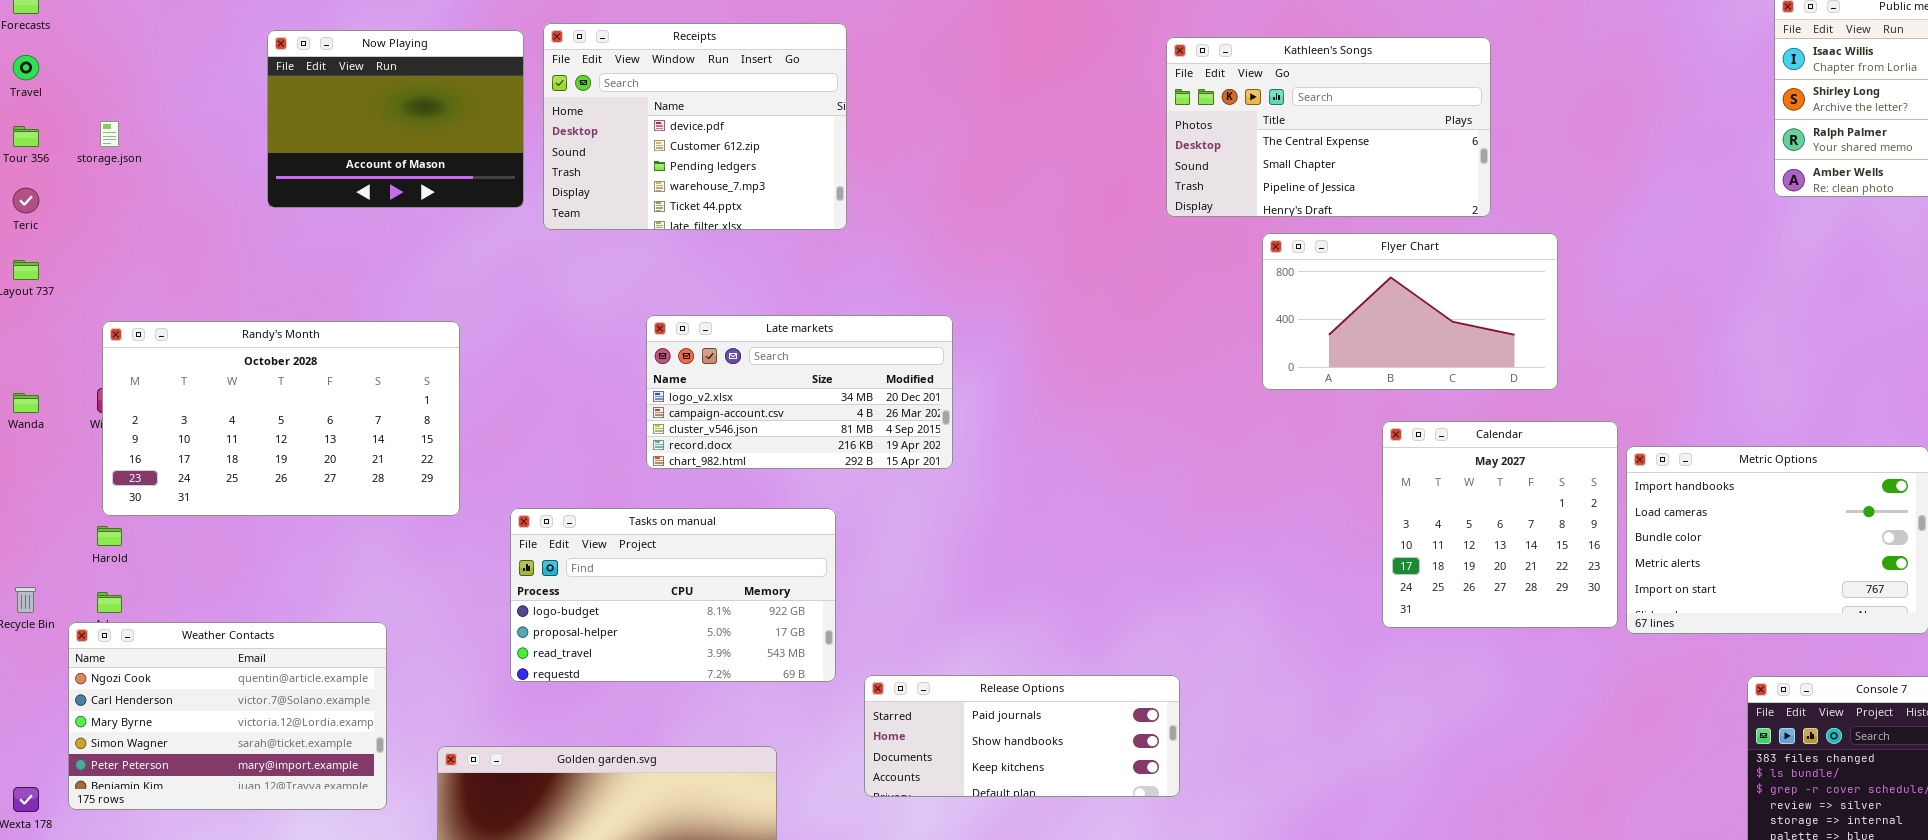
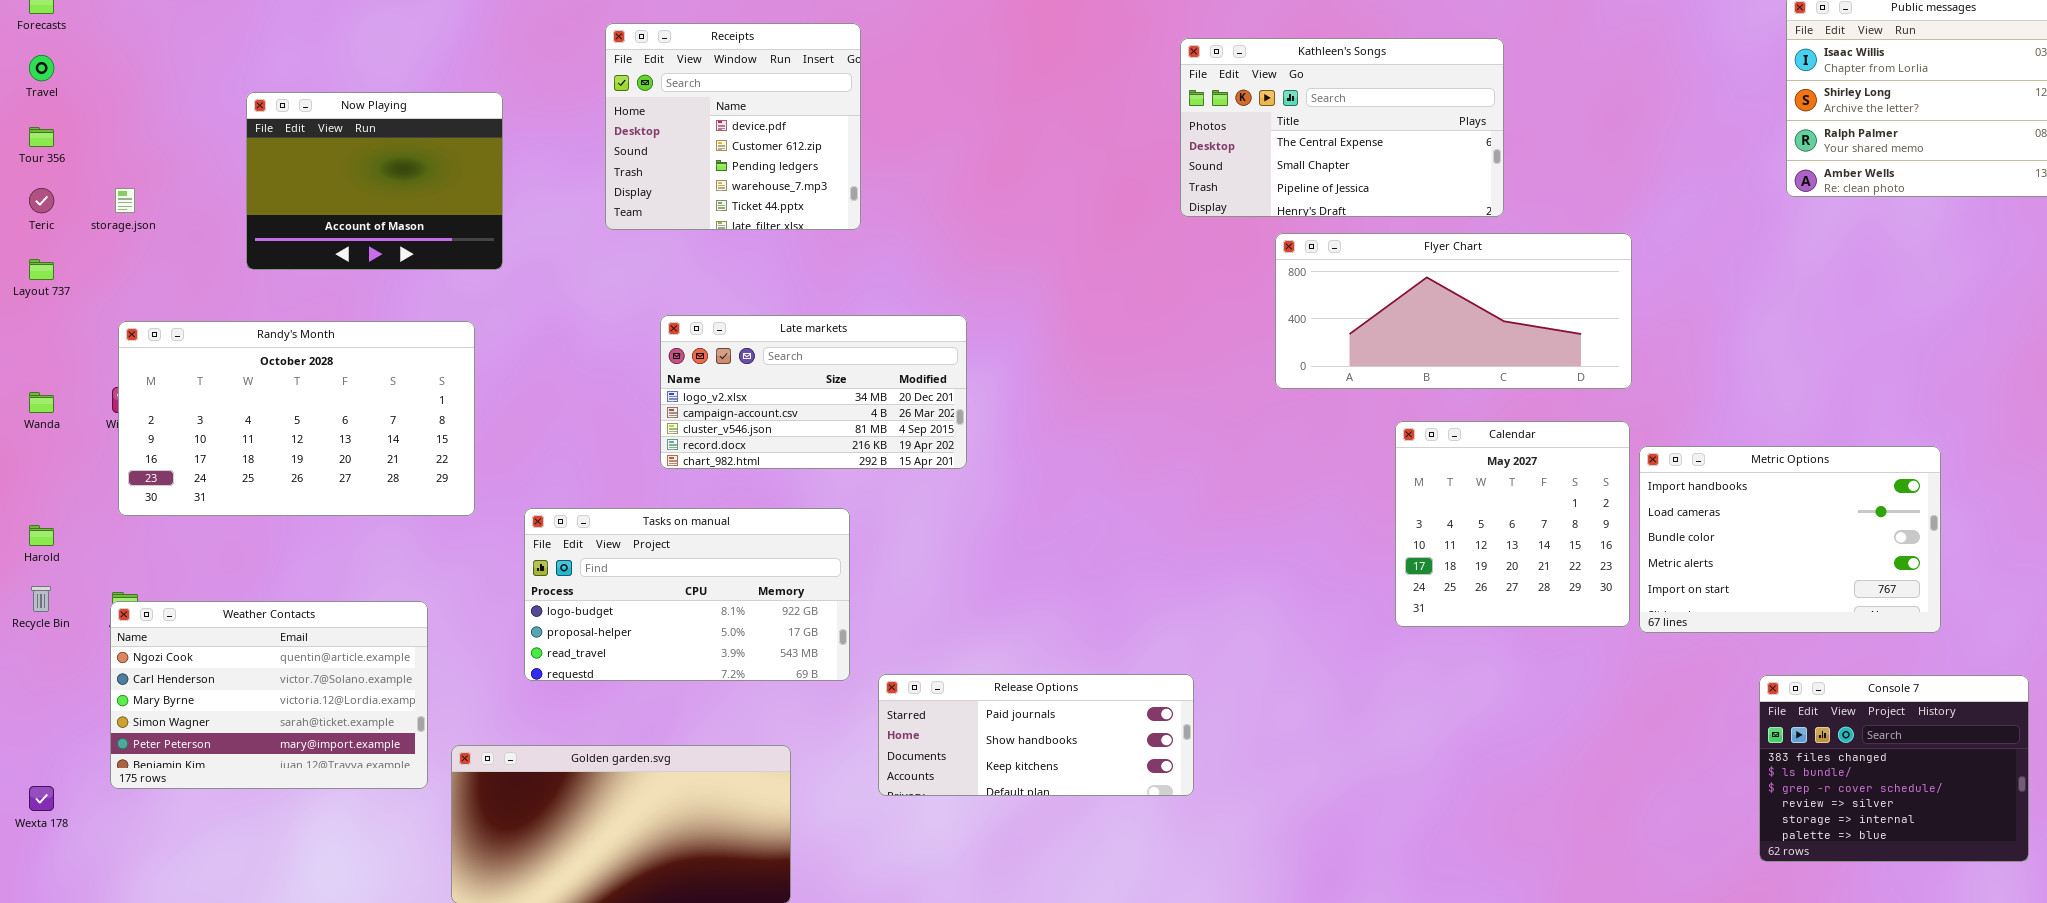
Receipts: [543,23,847,230] -> [605,23,861,230], resized
Now Playing: [267,30,524,208] -> [246,92,503,270], moved
storage.json: [100,121,119,147] -> [115,188,135,213], moved
Flyer Chart: [1262,233,1558,390] -> [1275,233,1632,389], resized
Harold: [97,526,122,546] -> [29,525,54,546], moved
Weather Contacts: [68,622,387,810] -> [110,601,428,789], moved

